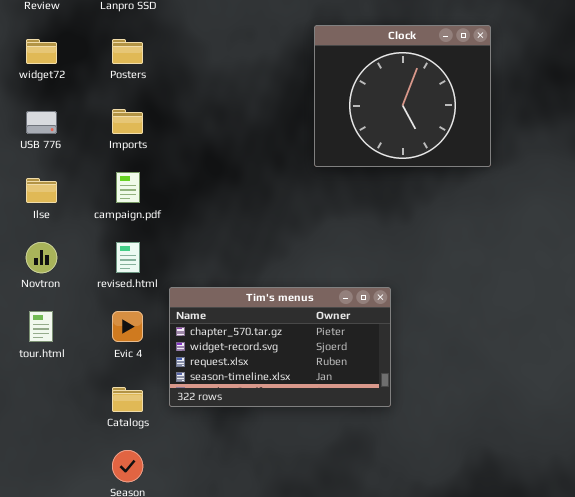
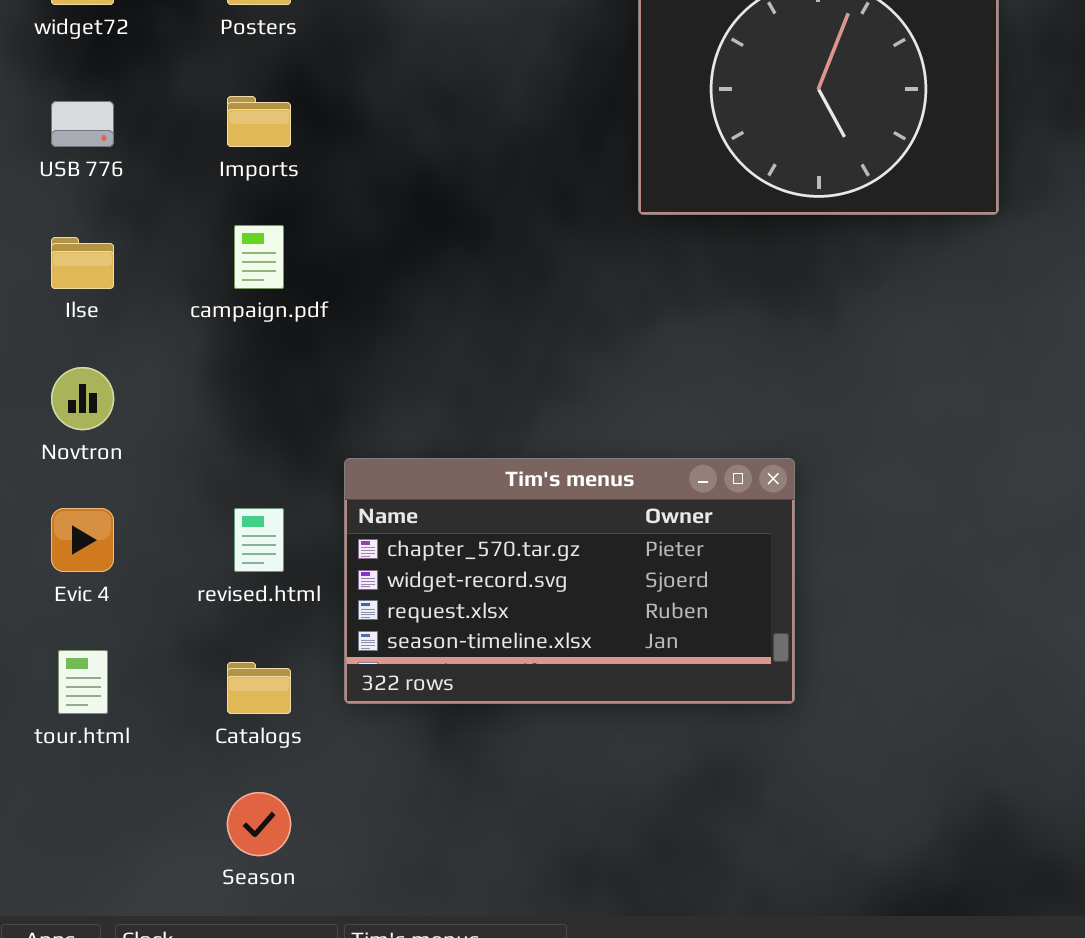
revised.html: [116,242,140,273] -> [234,508,284,572], moved
tour.html: [29,311,53,342] -> [58,650,108,714], moved
Evic 4: [112,311,143,342] -> [51,508,114,572], moved

